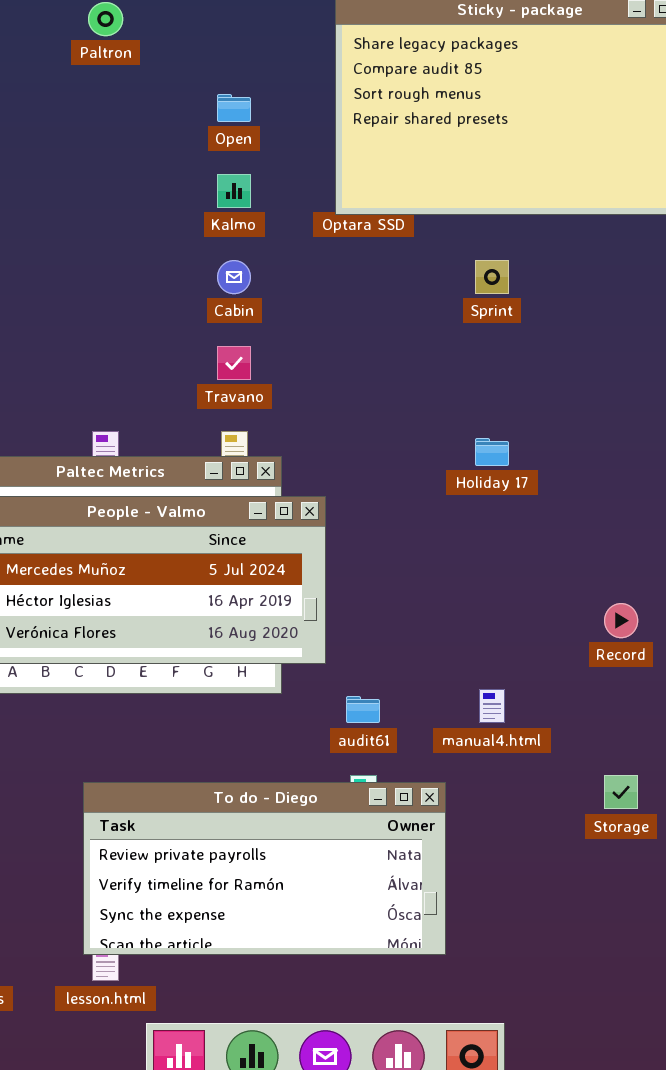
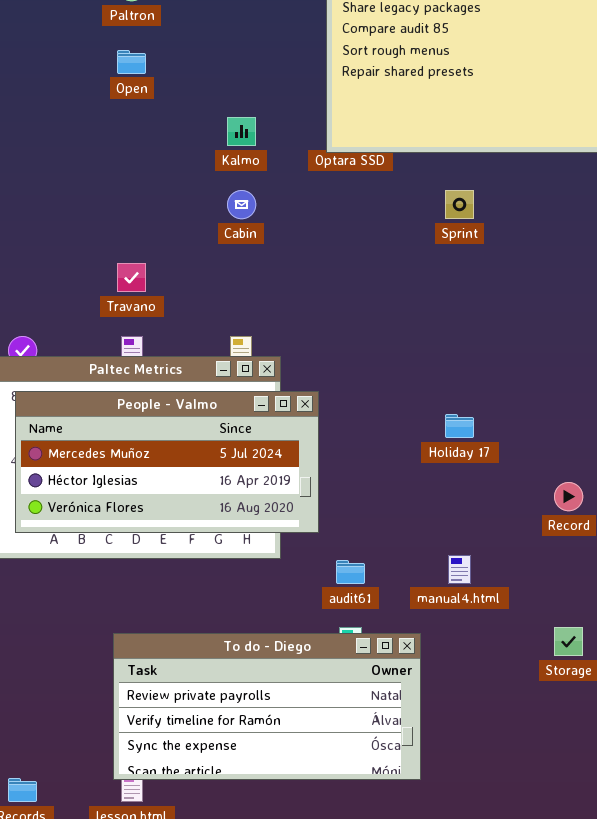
Open: [217,94,251,122] -> [117,50,146,74], moved
Travano: [217,346,251,380] -> [117,263,146,292], moved
Holiday 17: [475,438,509,466] -> [445,414,474,438], moved

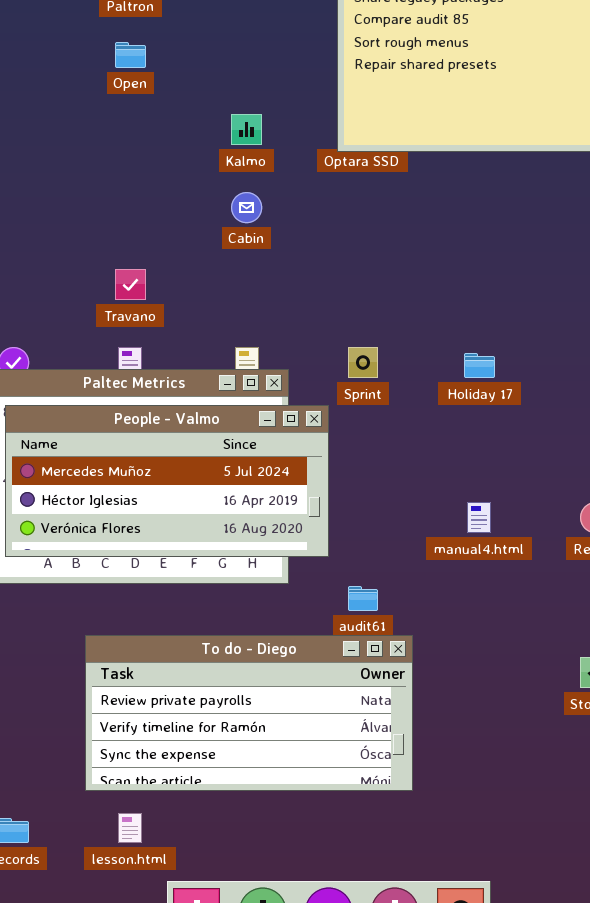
Sprint: [445,190,474,219] -> [348,347,378,378], moved
Holiday 17: [445,414,474,438] -> [464,353,495,378], moved
manual4.html: [448,555,471,584] -> [467,502,491,533], moved
To do - Diego: [113,633,421,780] -> [85,635,413,791], moved

